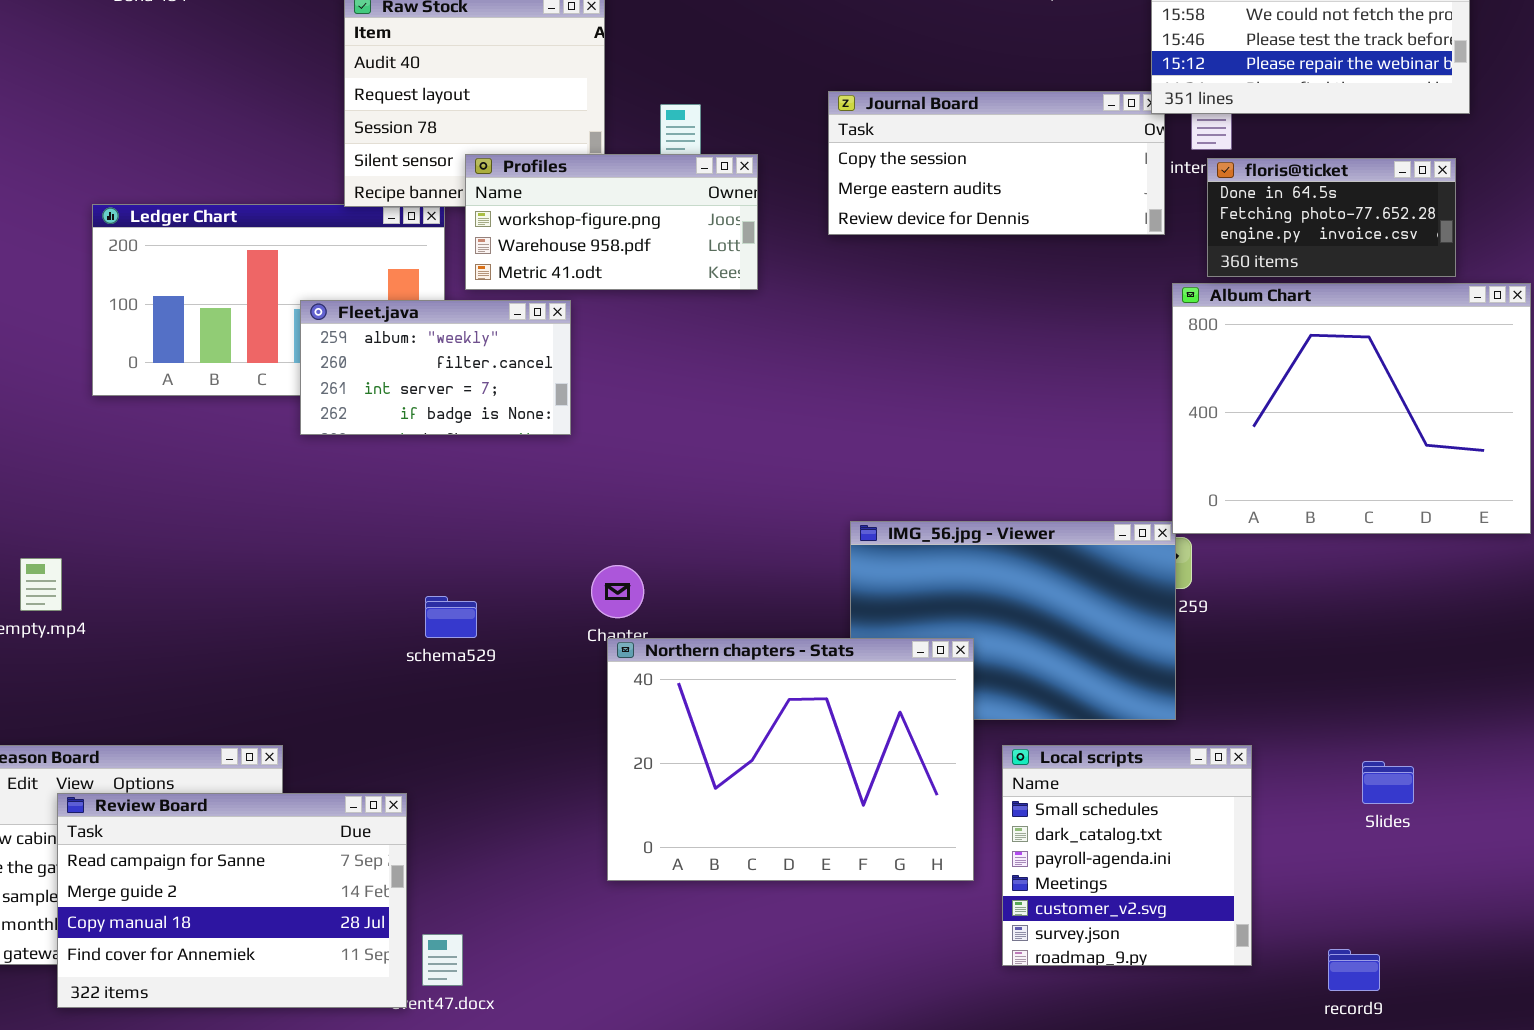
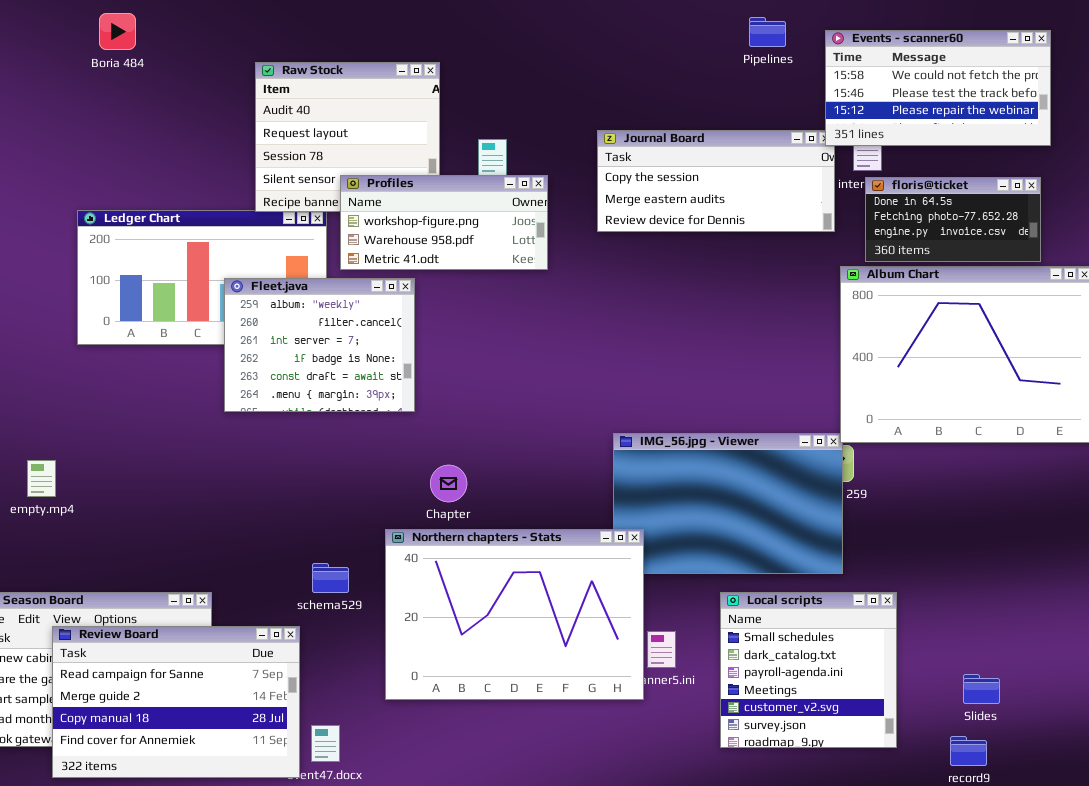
Fleet.java: [300,300,571,435] -> [224,278,415,412], resized
schema529: [425,596,477,638] -> [312,563,349,593], moved
Northern chapters - Stats: [607,638,974,881] -> [385,529,644,700], moved
Slides: [1362,761,1414,804] -> [963,674,1000,704], moved

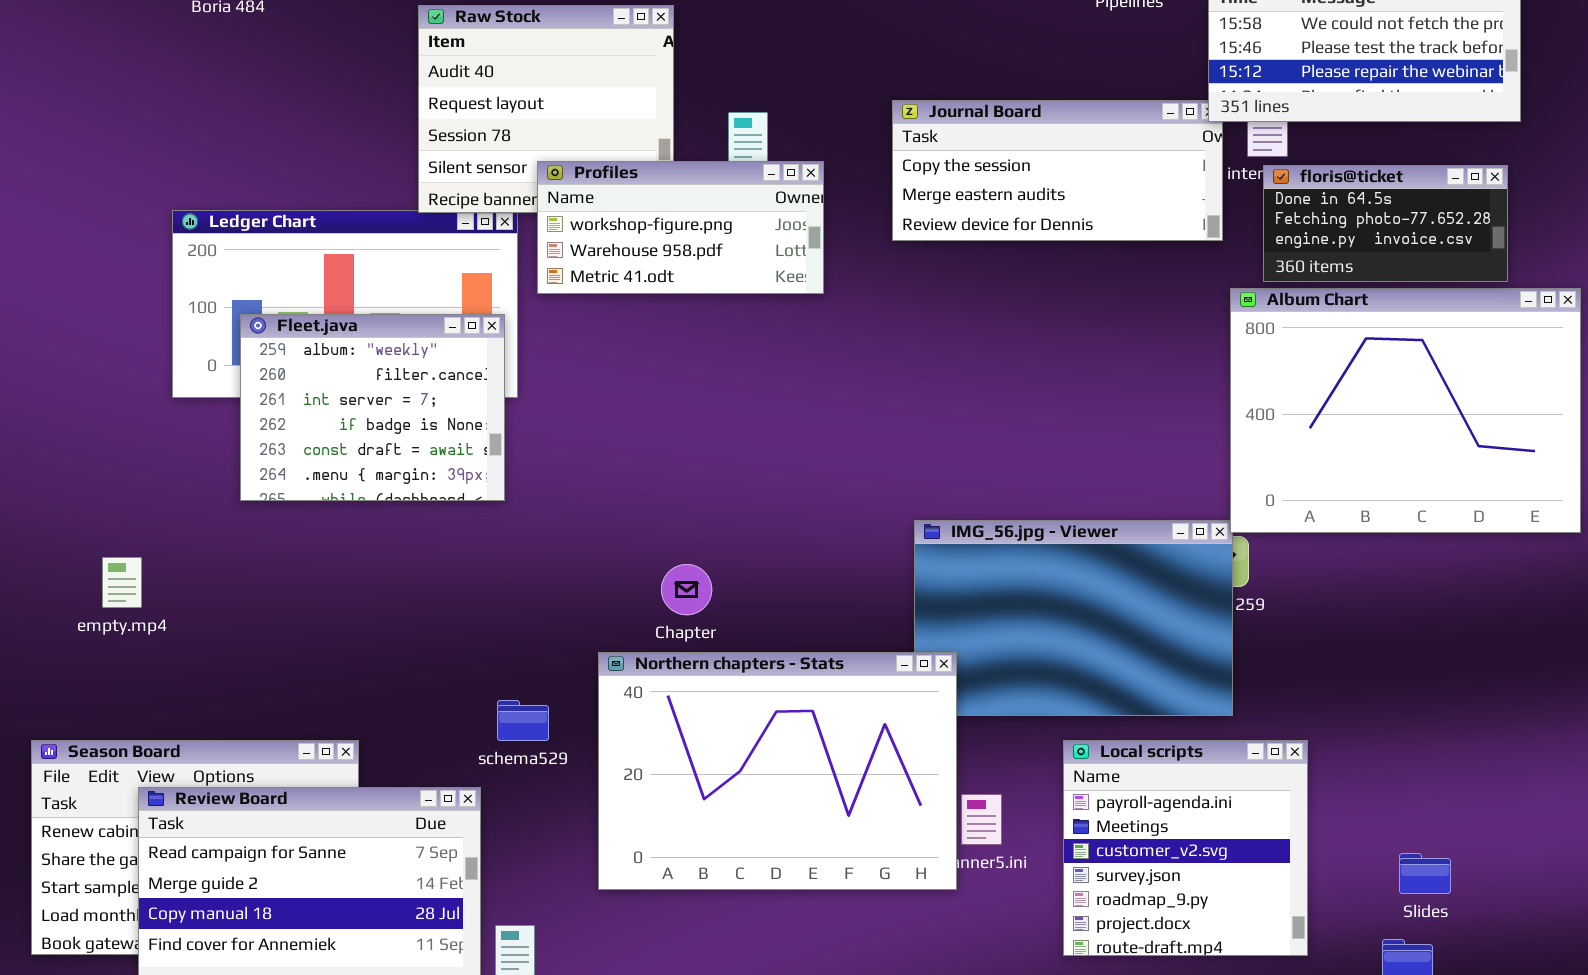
Fleet.java: [224,278,415,412] -> [240,314,505,501], moved
Local scripts: [720,592,897,748] -> [1063,740,1308,956], scrolled down 2 rows

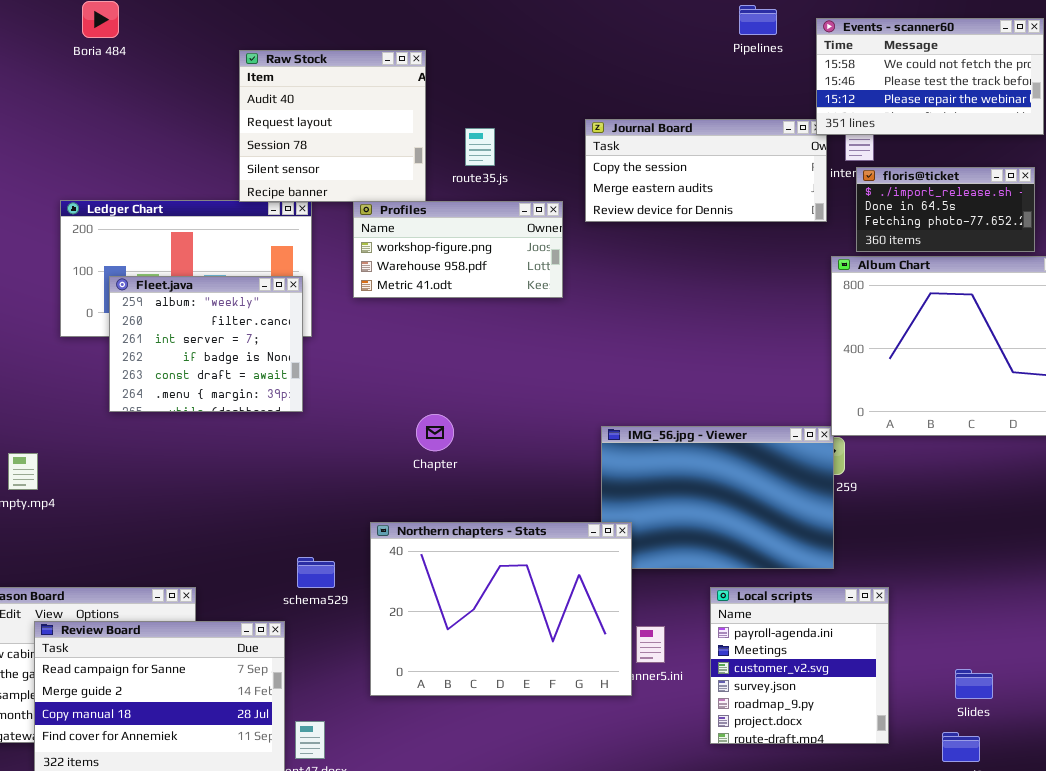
Profiles: [537,161,824,294] -> [353,201,563,298], moved
floris@ticket: [1263,165,1508,282] -> [856,167,1035,252], scrolled up 1 row
Chapter: [661,564,712,615] -> [416,414,454,451], moved

